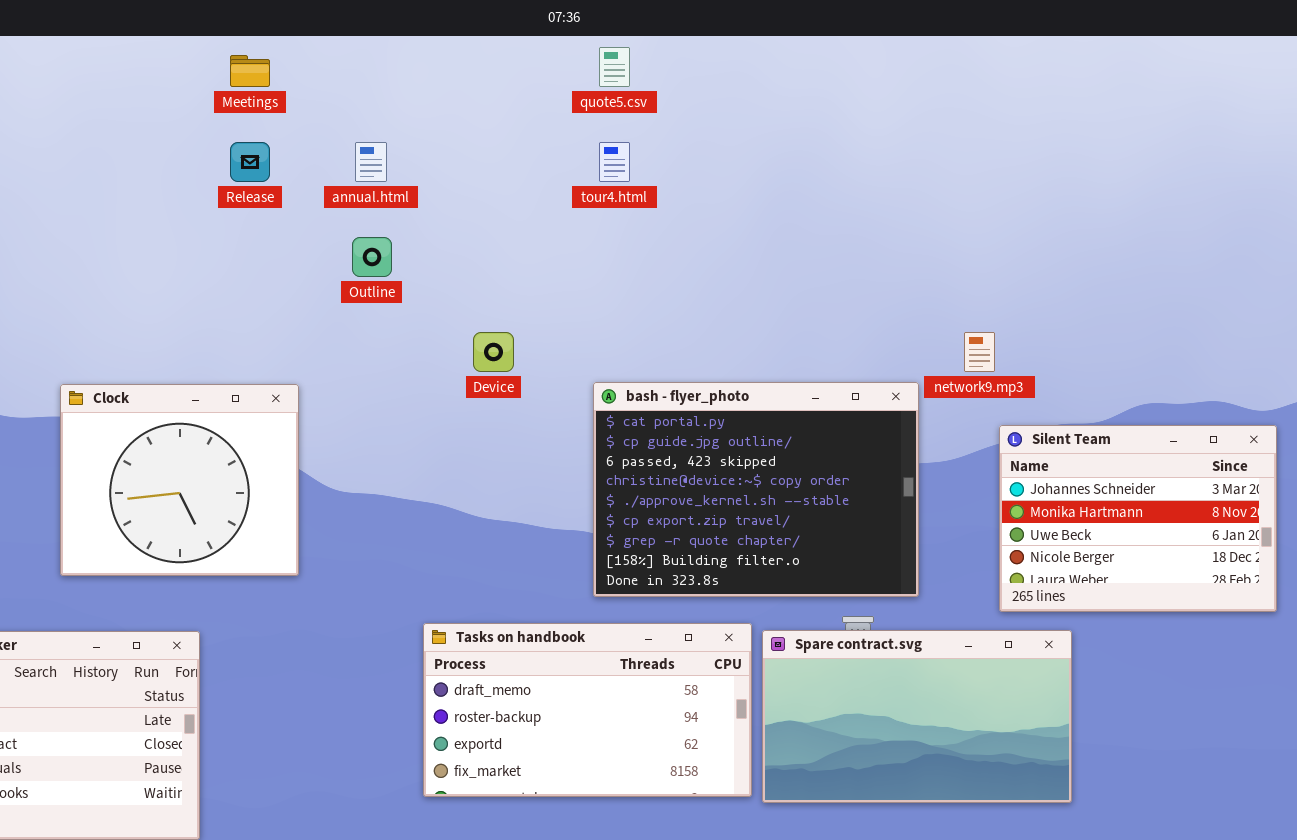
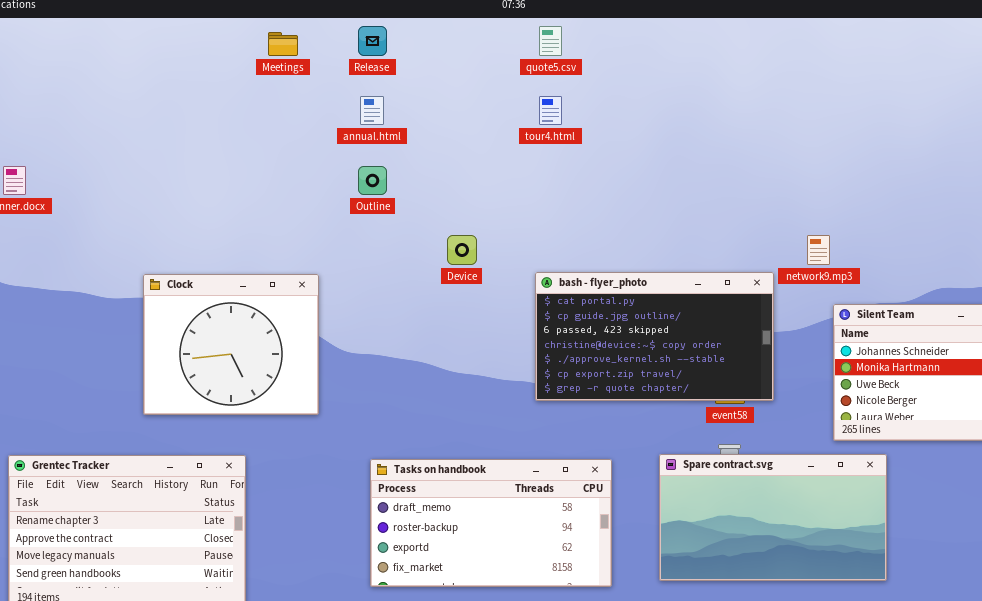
Release: [230,142,270,182] -> [358,26,387,56], moved
bash - flyer_photo: [593,382,919,597] -> [535,272,774,401], resized
Tasks on handbook: [423,623,752,797] -> [370,459,612,587], moved

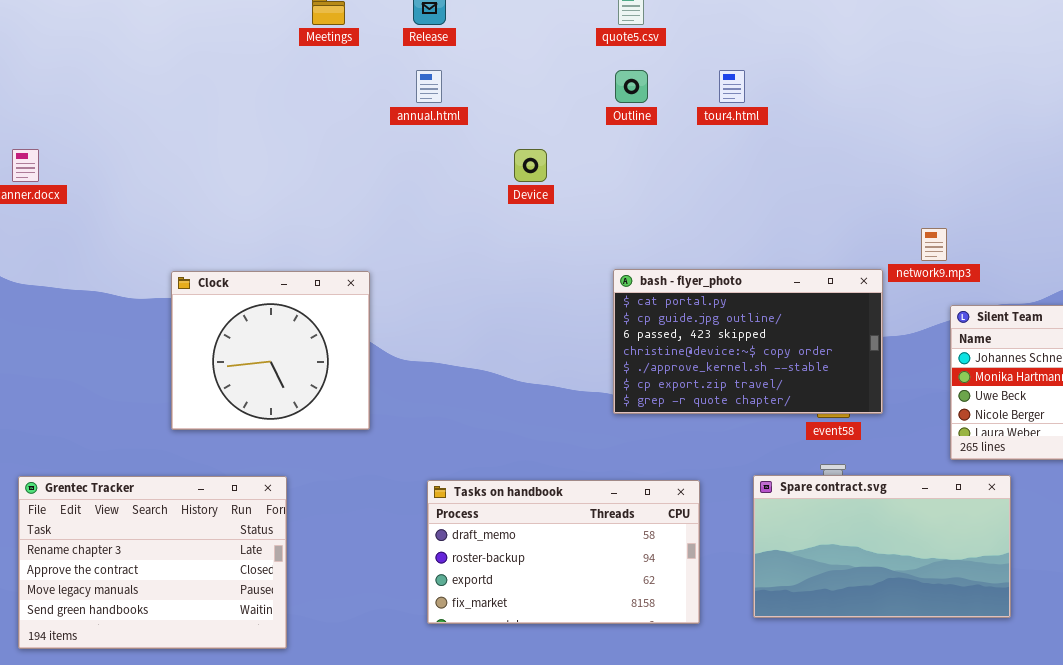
tour4.html: [539,96,562,125] -> [719,70,745,103], moved
Outline: [358,166,387,195] -> [615,70,648,103], moved
Device: [447,235,477,265] -> [514,149,547,182], moved

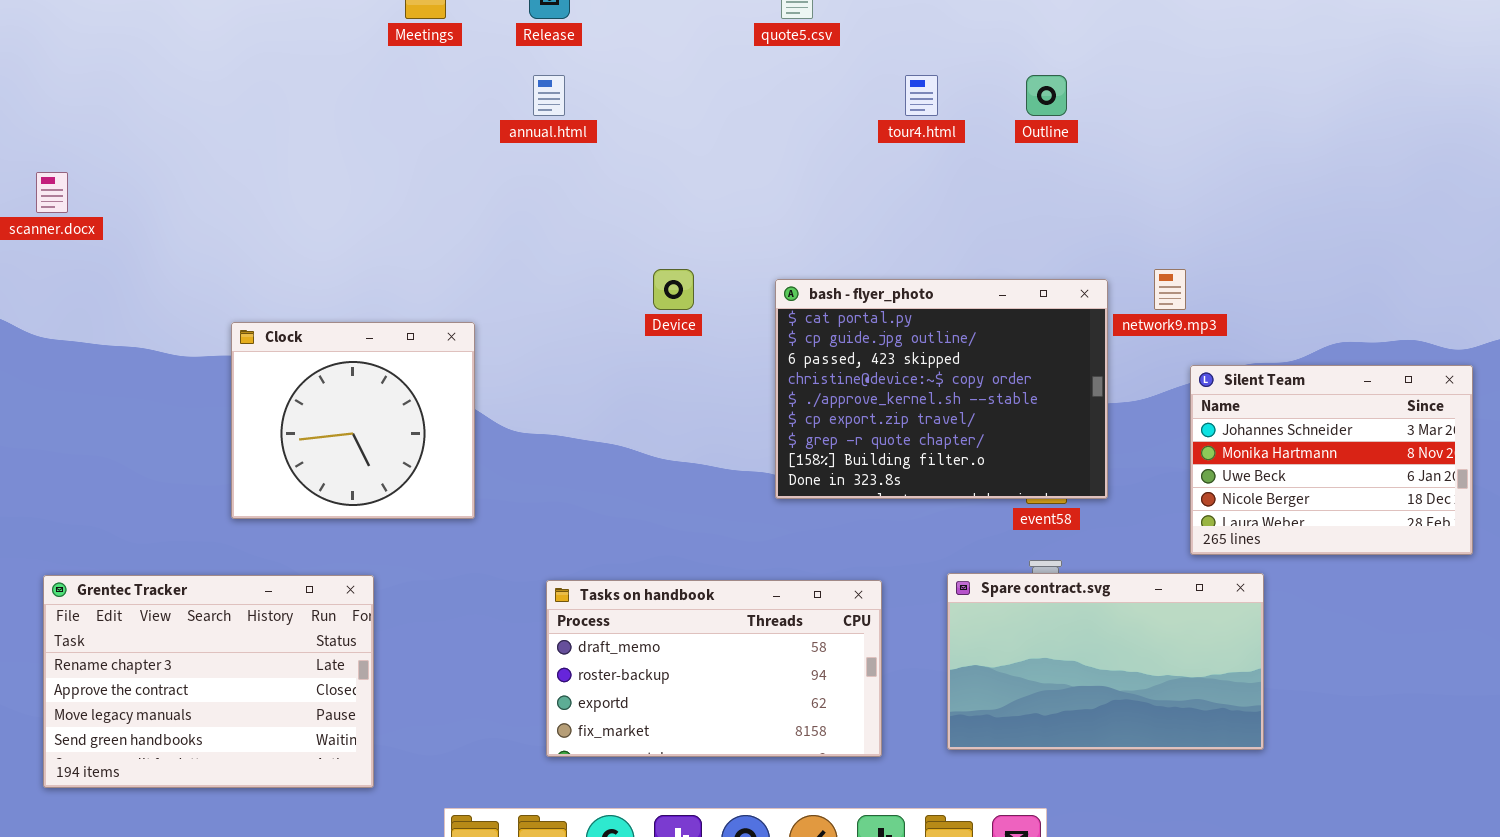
Outline: [615,70,648,103] -> [1026,75,1067,116], moved
Device: [514,149,547,182] -> [653,269,694,310], moved
bash - flyer_photo: [613,269,883,414] -> [775,279,1108,499], resized

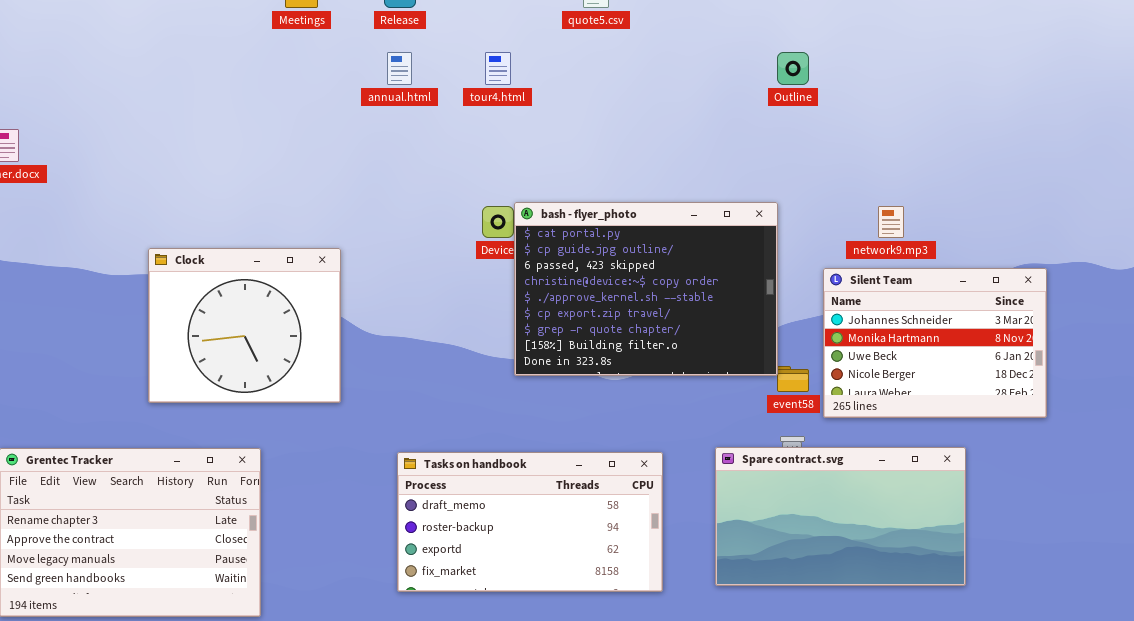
tour4.html: [905,75,938,116] -> [485,52,511,85], moved
bash - flyer_photo: [775,279,1108,499] -> [514,202,778,376], moved
Silent Team: [1190,365,1473,555] -> [823,268,1047,418], moved

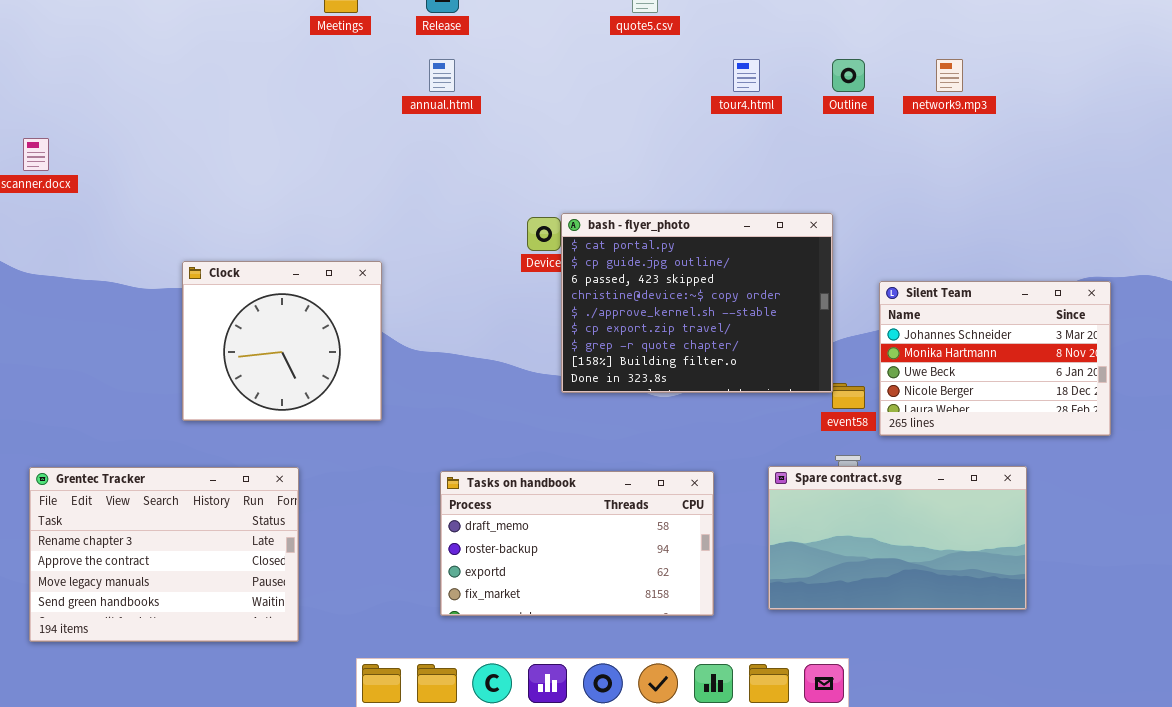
tour4.html: [485,52,511,85] -> [733,59,760,92], moved
network9.mp3: [878,206,904,238] -> [936,59,963,92], moved

